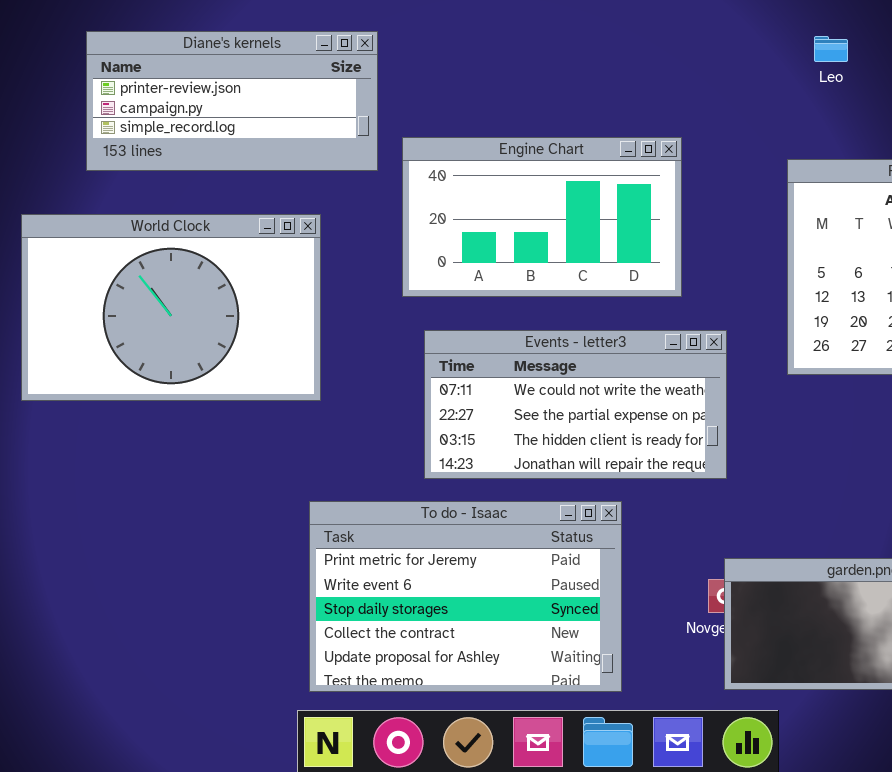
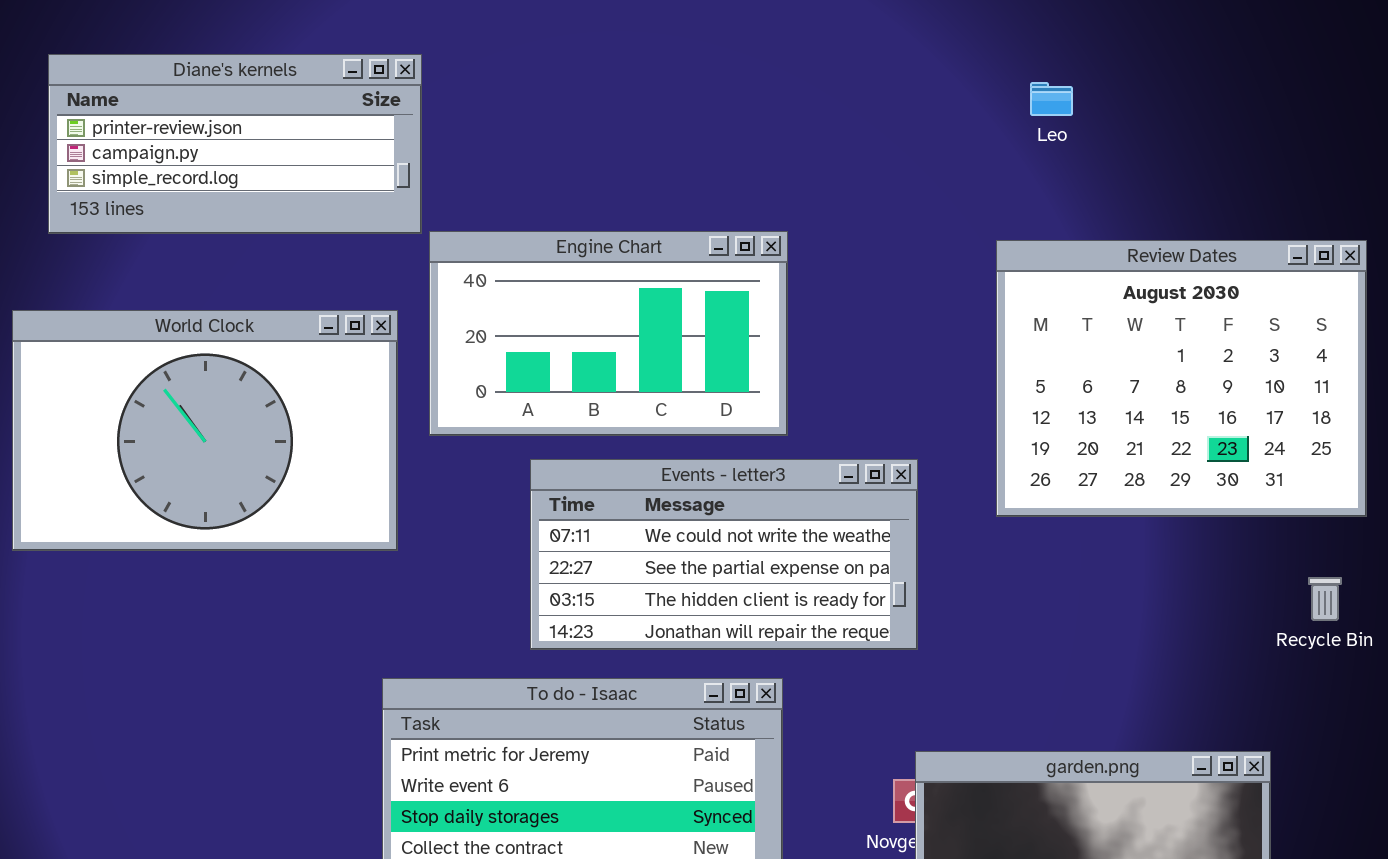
Diane's kernels: [86,31,378,171] -> [48,54,422,234], moved
Engine Chart: [402,137,682,297] -> [429,231,788,436], moved

